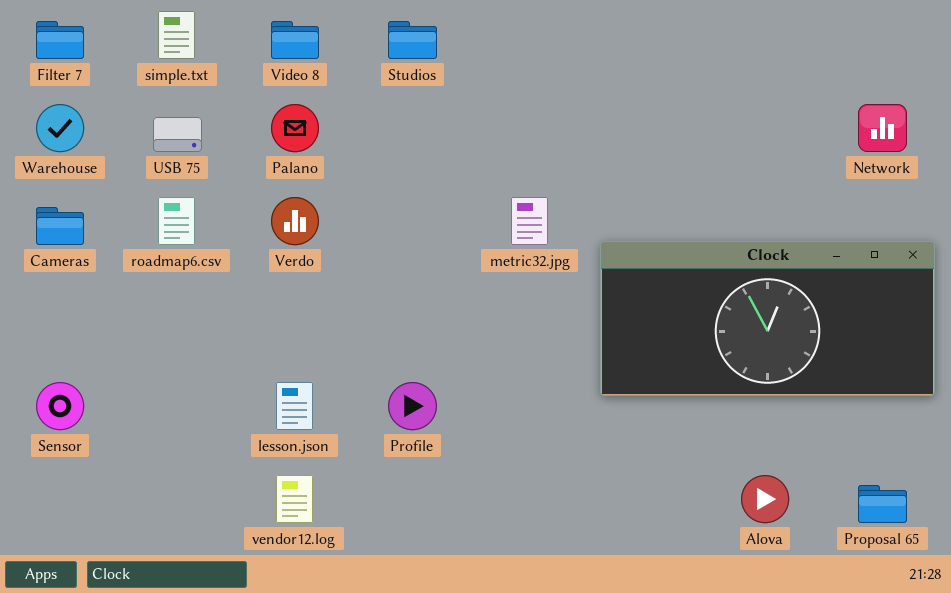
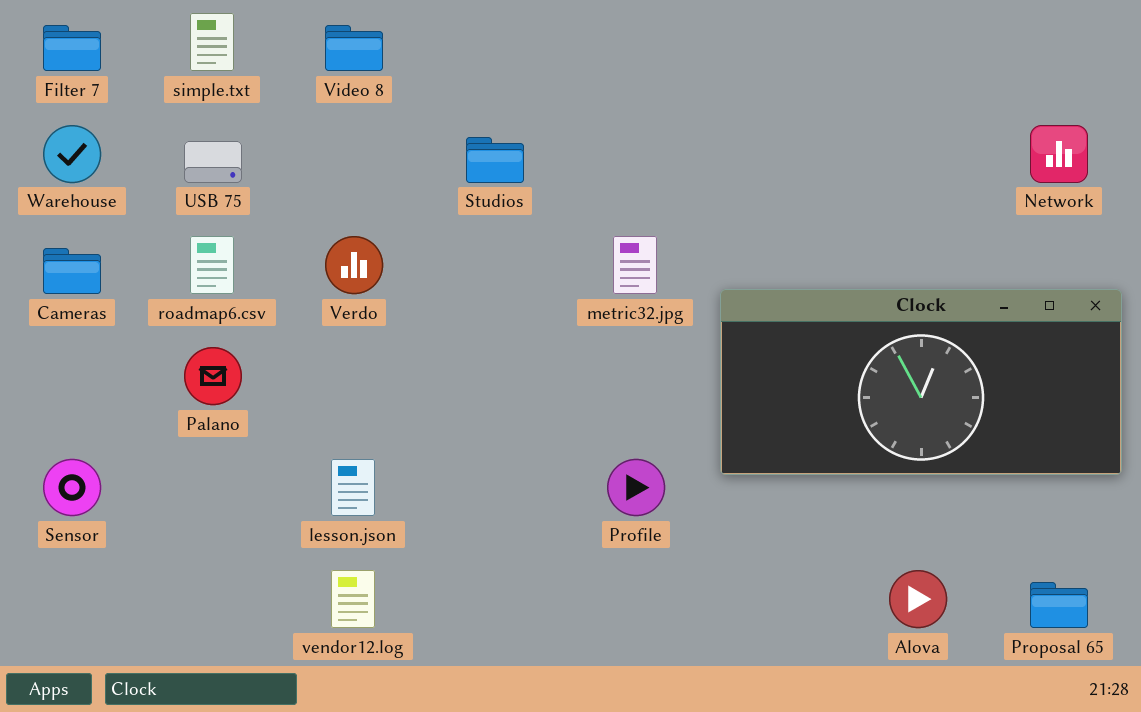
Studios: [388,21,437,59] -> [466,137,524,183], moved
Palano: [271,104,319,152] -> [184,347,242,405], moved
Profile: [388,382,437,430] -> [607,459,665,516], moved

